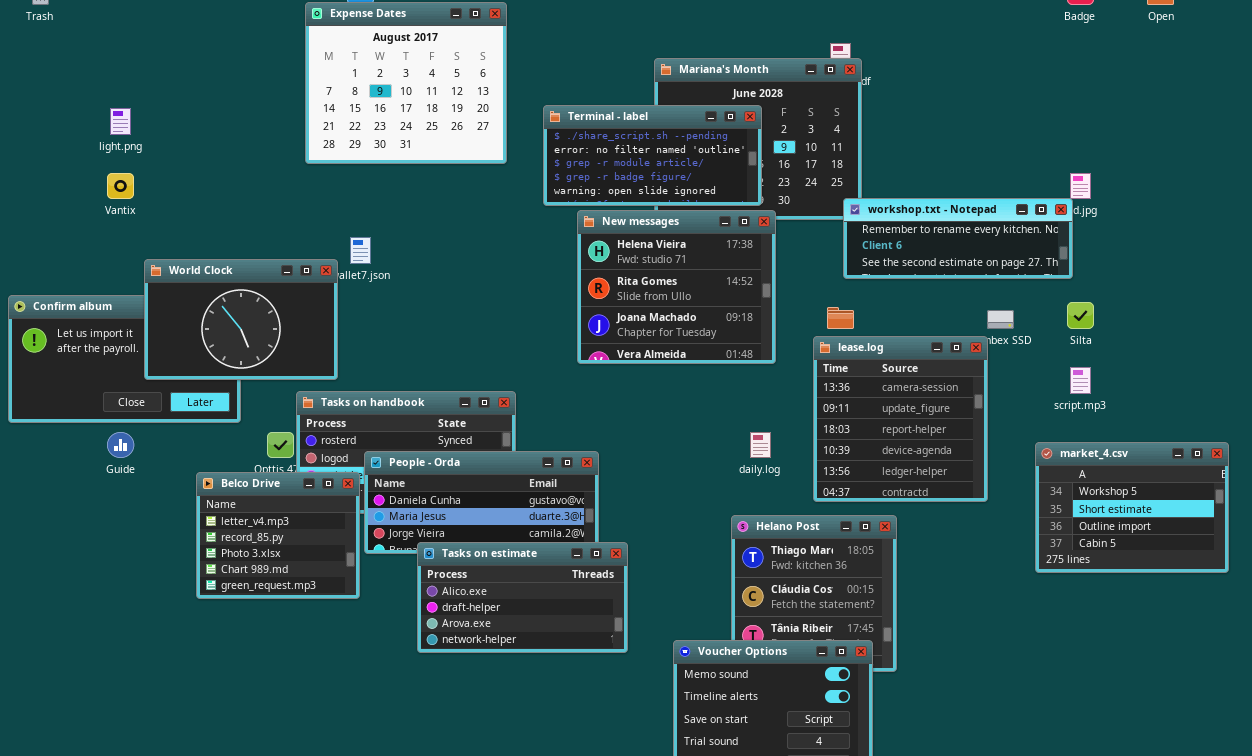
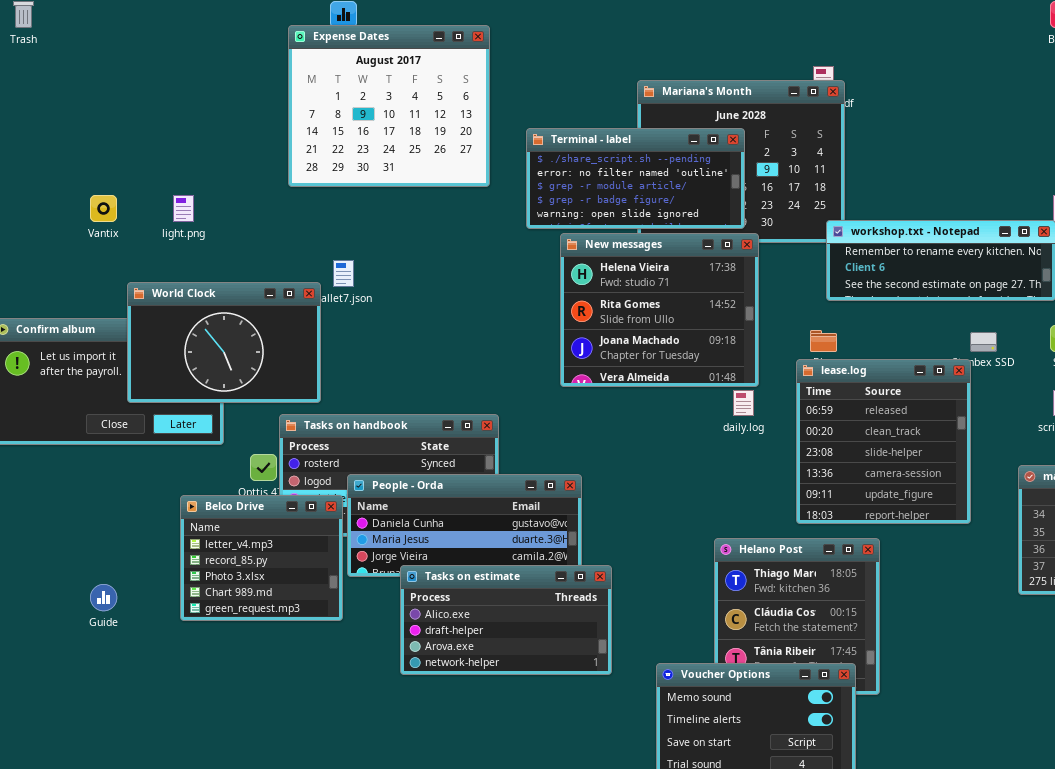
light.png: [110,108,131,135] -> [173,195,194,222], moved
lease.log: [813,336,988,502] -> [796,359,971,524], scrolled up 3 rows
Guide: [107,432,134,458] -> [90,584,117,611], moved
daily.log: [750,432,771,458] -> [733,390,754,416], moved

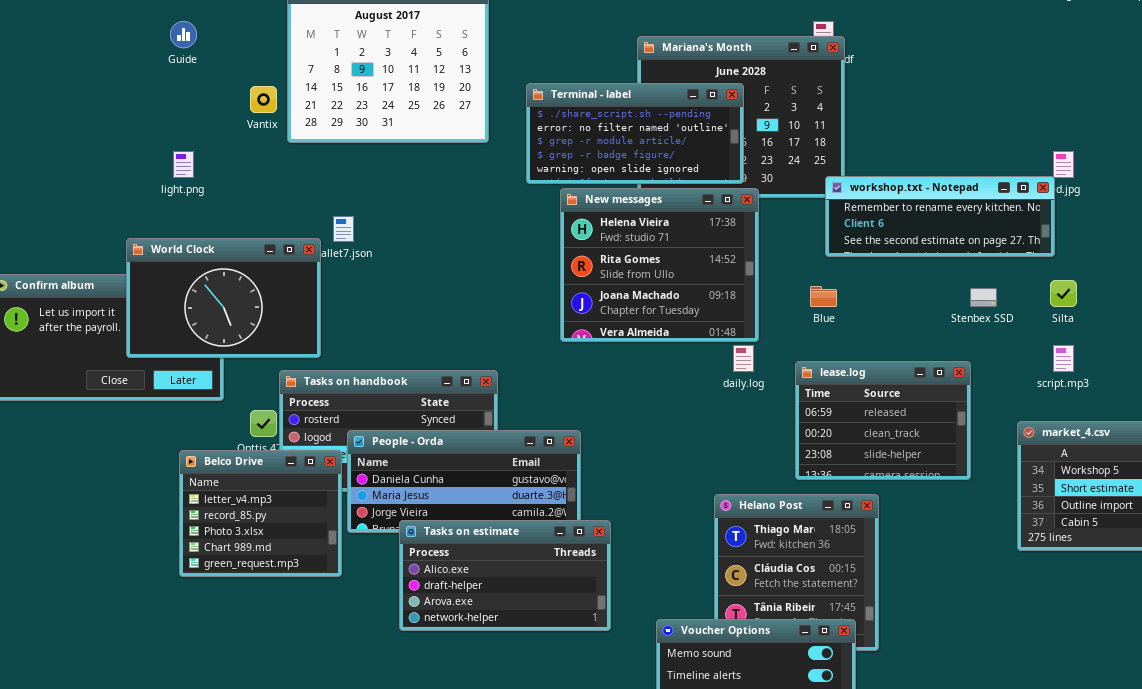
Vantix: [90,195,117,222] -> [250,86,277,113], moved
lease.log: [796,359,971,524] -> [795,361,971,480], resized
Guide: [90,584,117,611] -> [170,21,197,48], moved

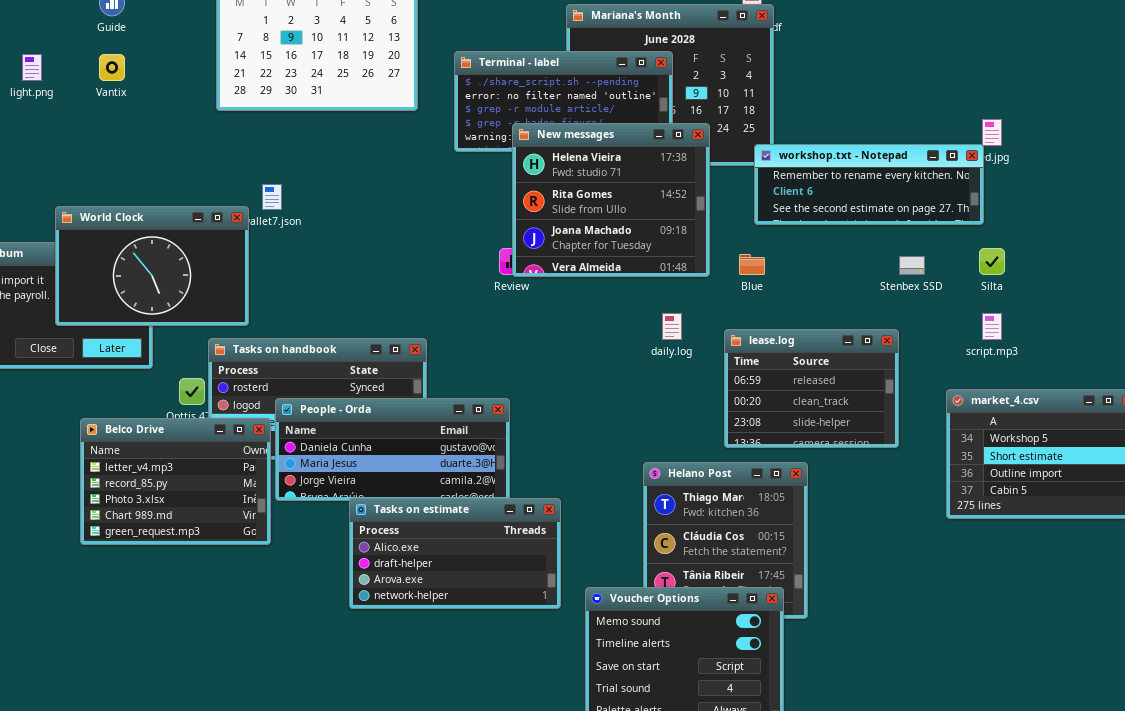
Vantix: [250,86,277,113] -> [99,54,125,81], moved
light.png: [173,151,194,178] -> [22,54,42,81], moved
New messages: [560,188,759,342] -> [512,123,710,277], moved
Belco Drive: [179,450,342,577] -> [80,418,271,545], resized
Tasks on estimate: [399,520,611,631] -> [349,498,561,609], moved

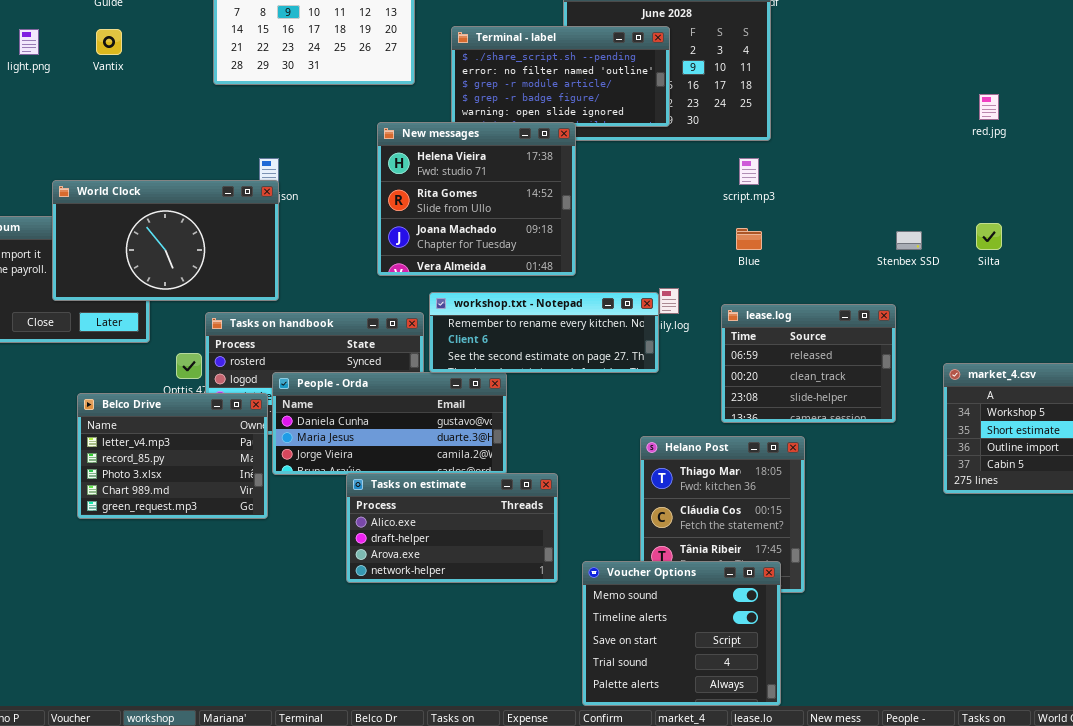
New messages: [512,123,710,277] -> [377,122,576,276], moved
workshop.txt - Notepad: [754,144,984,225] -> [429,292,659,373], moved
World Clock: [55,206,249,326] -> [52,180,279,301], resized
script.mp3: [982,313,1002,340] -> [739,158,759,185], moved

